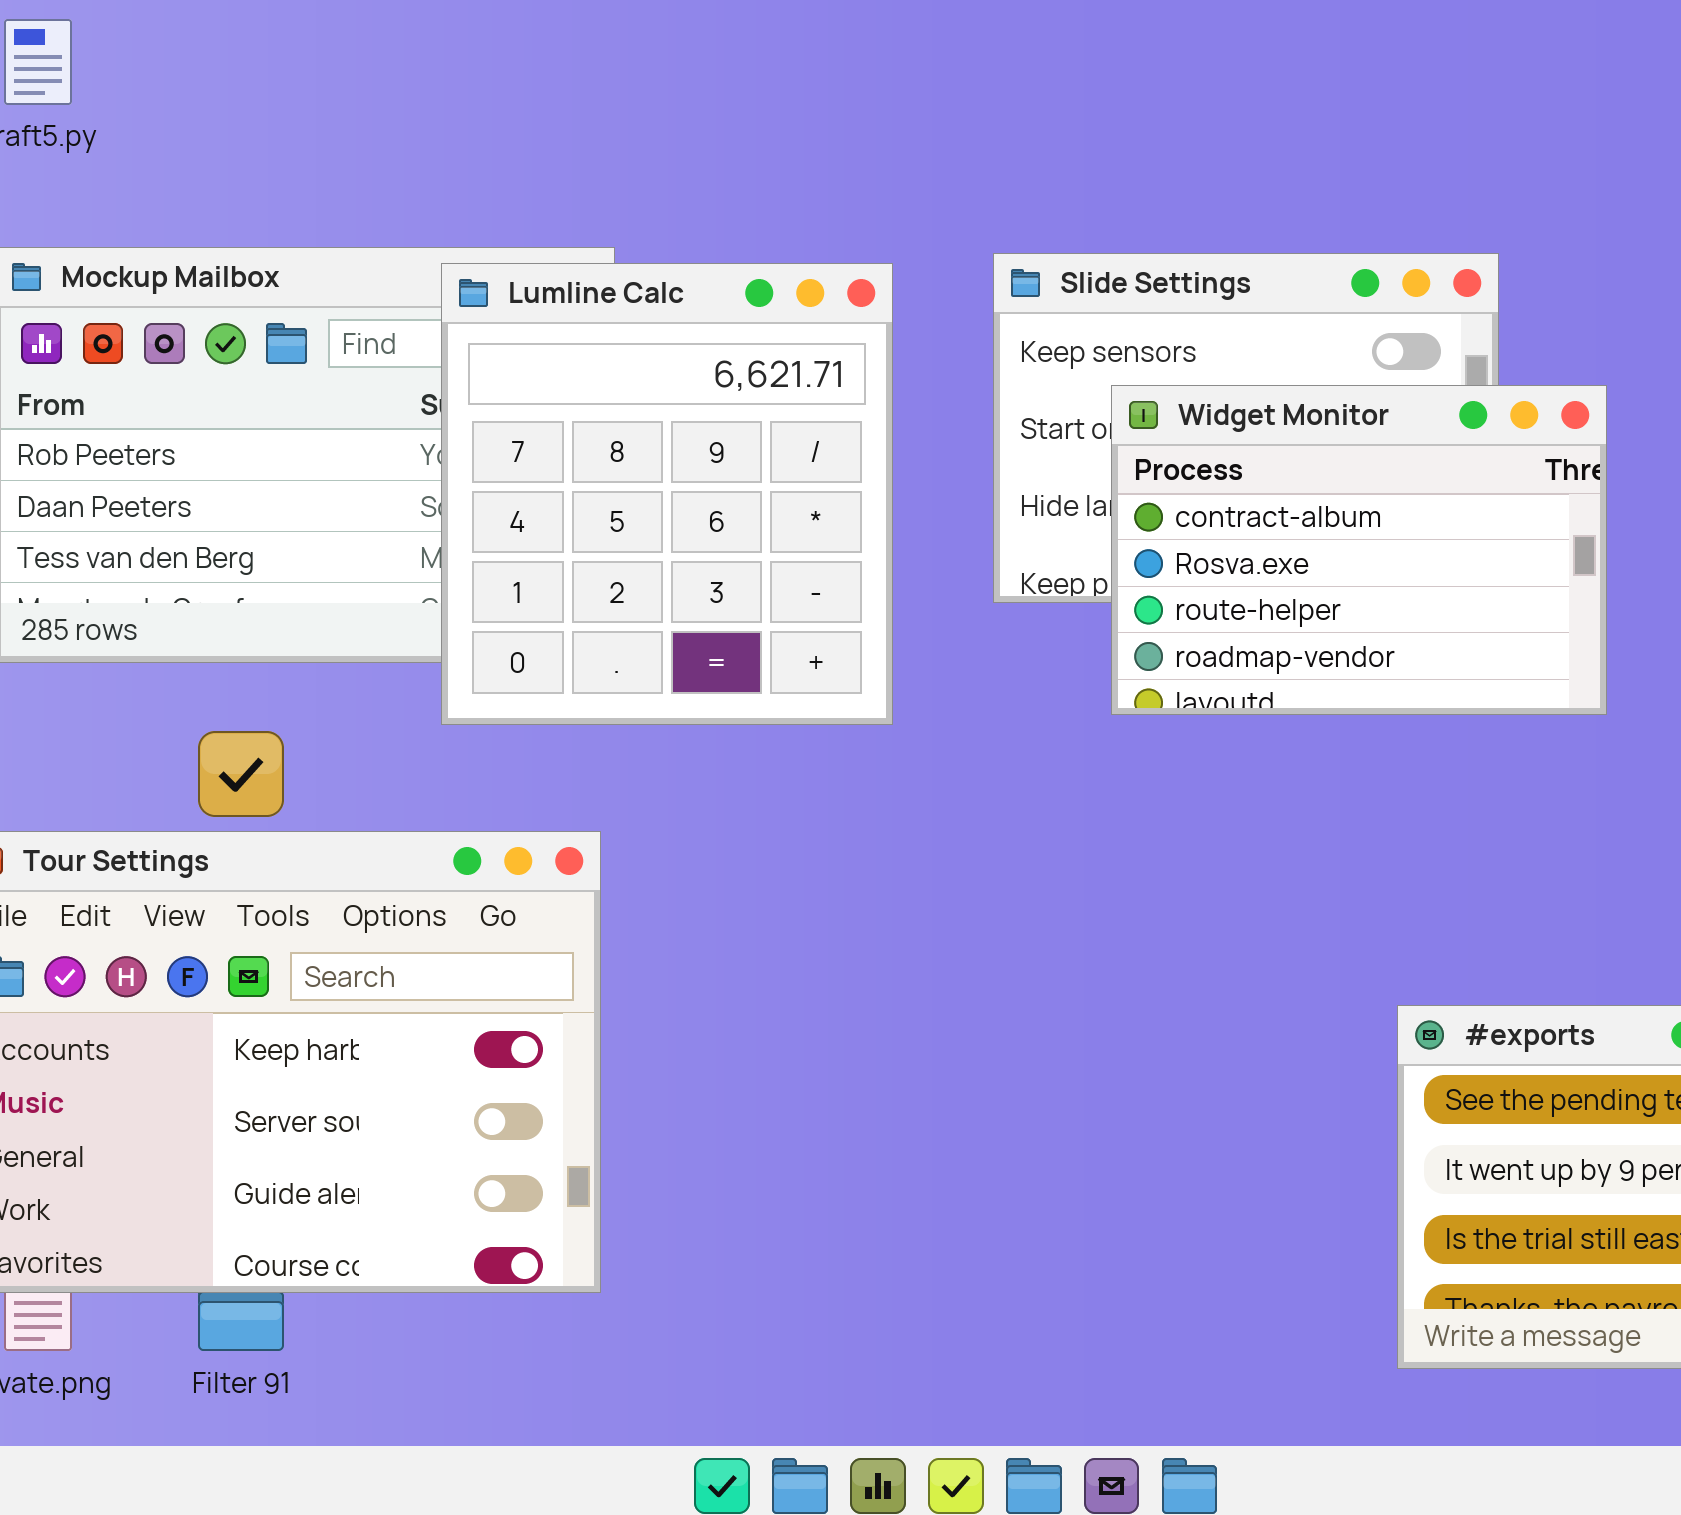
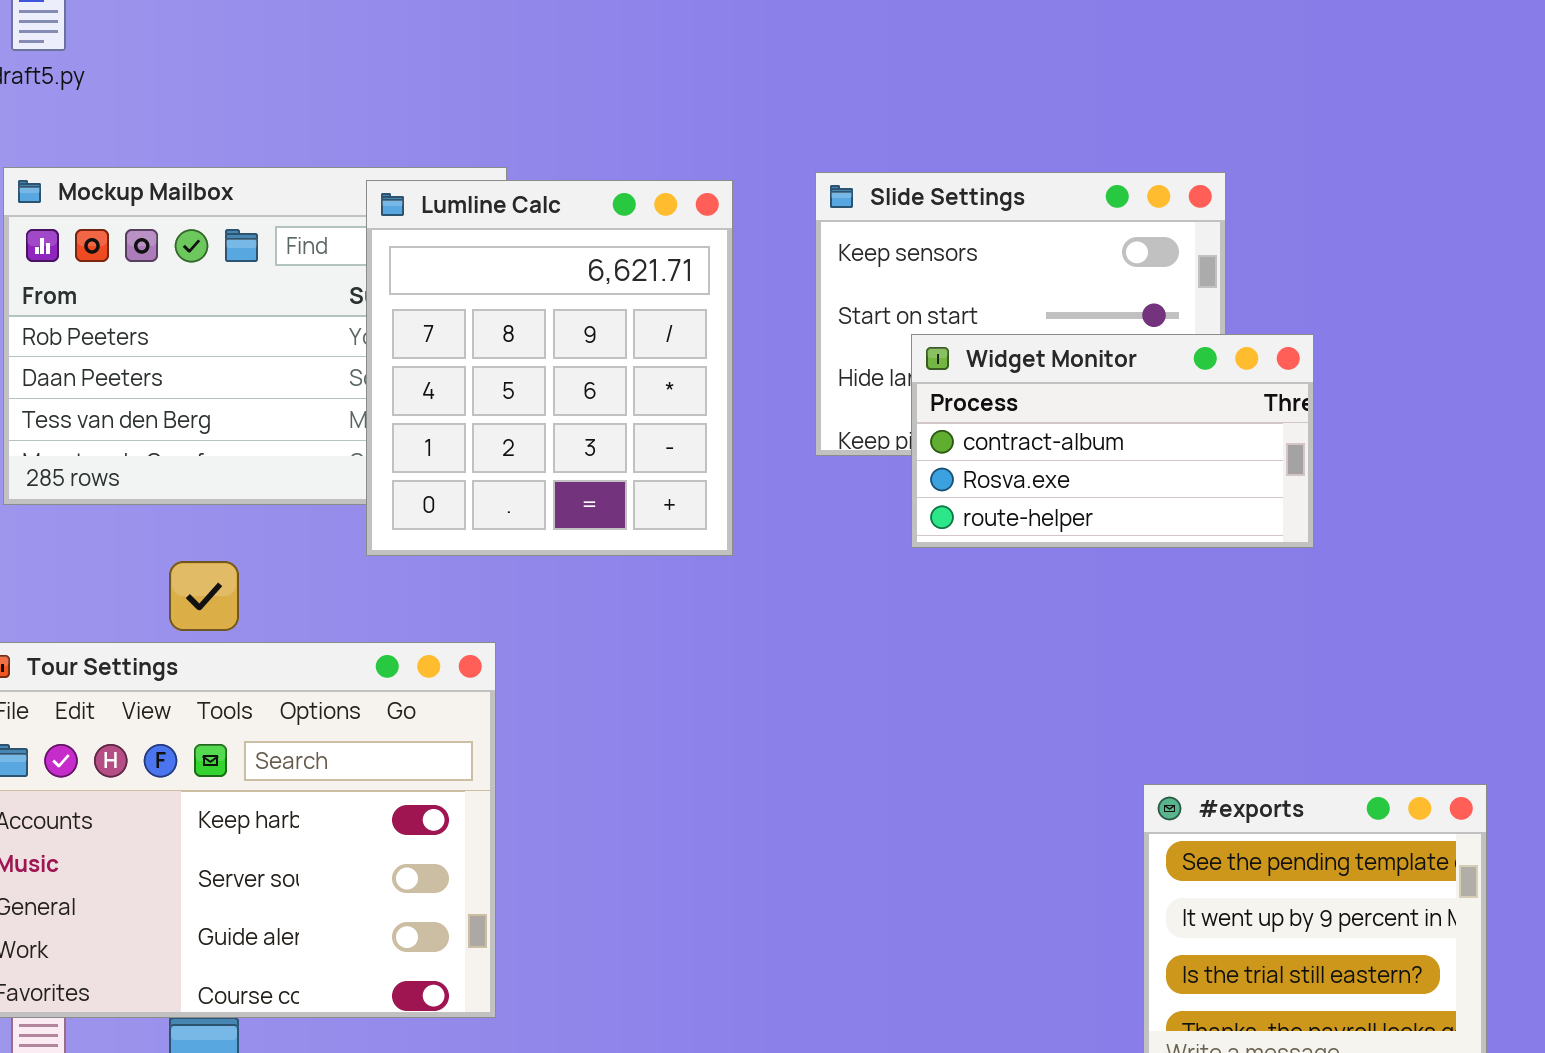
Widget Monitor: [1111,385,1607,715] -> [911,334,1314,548], resized

